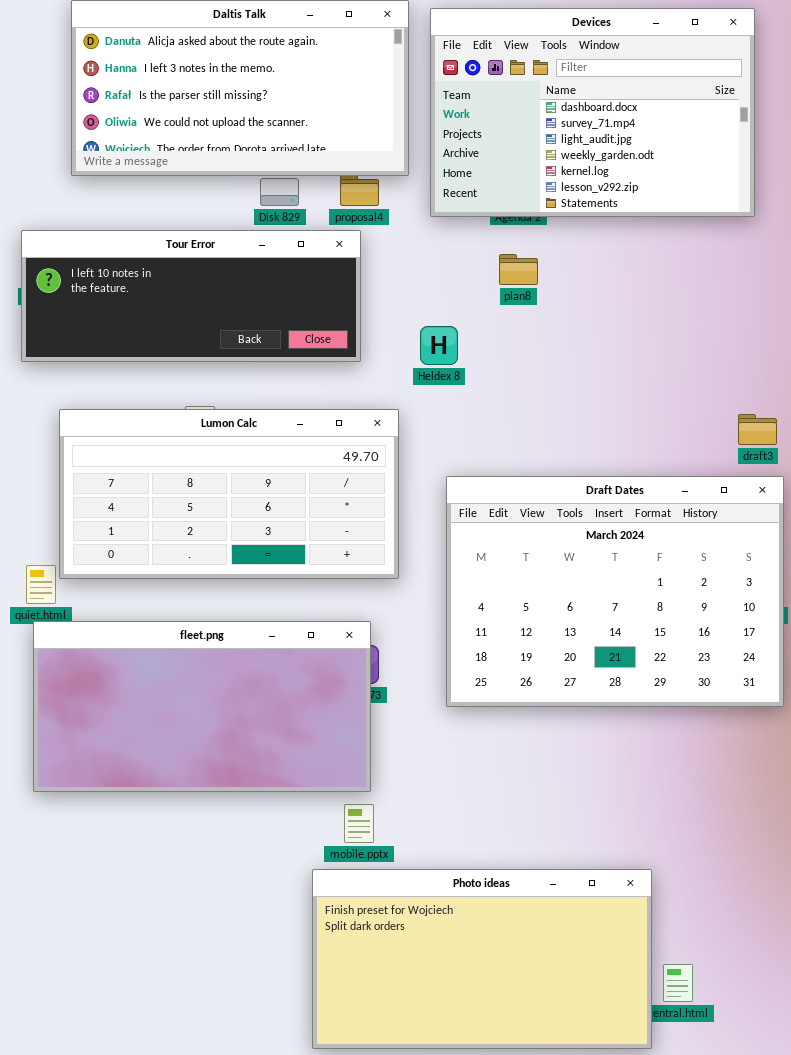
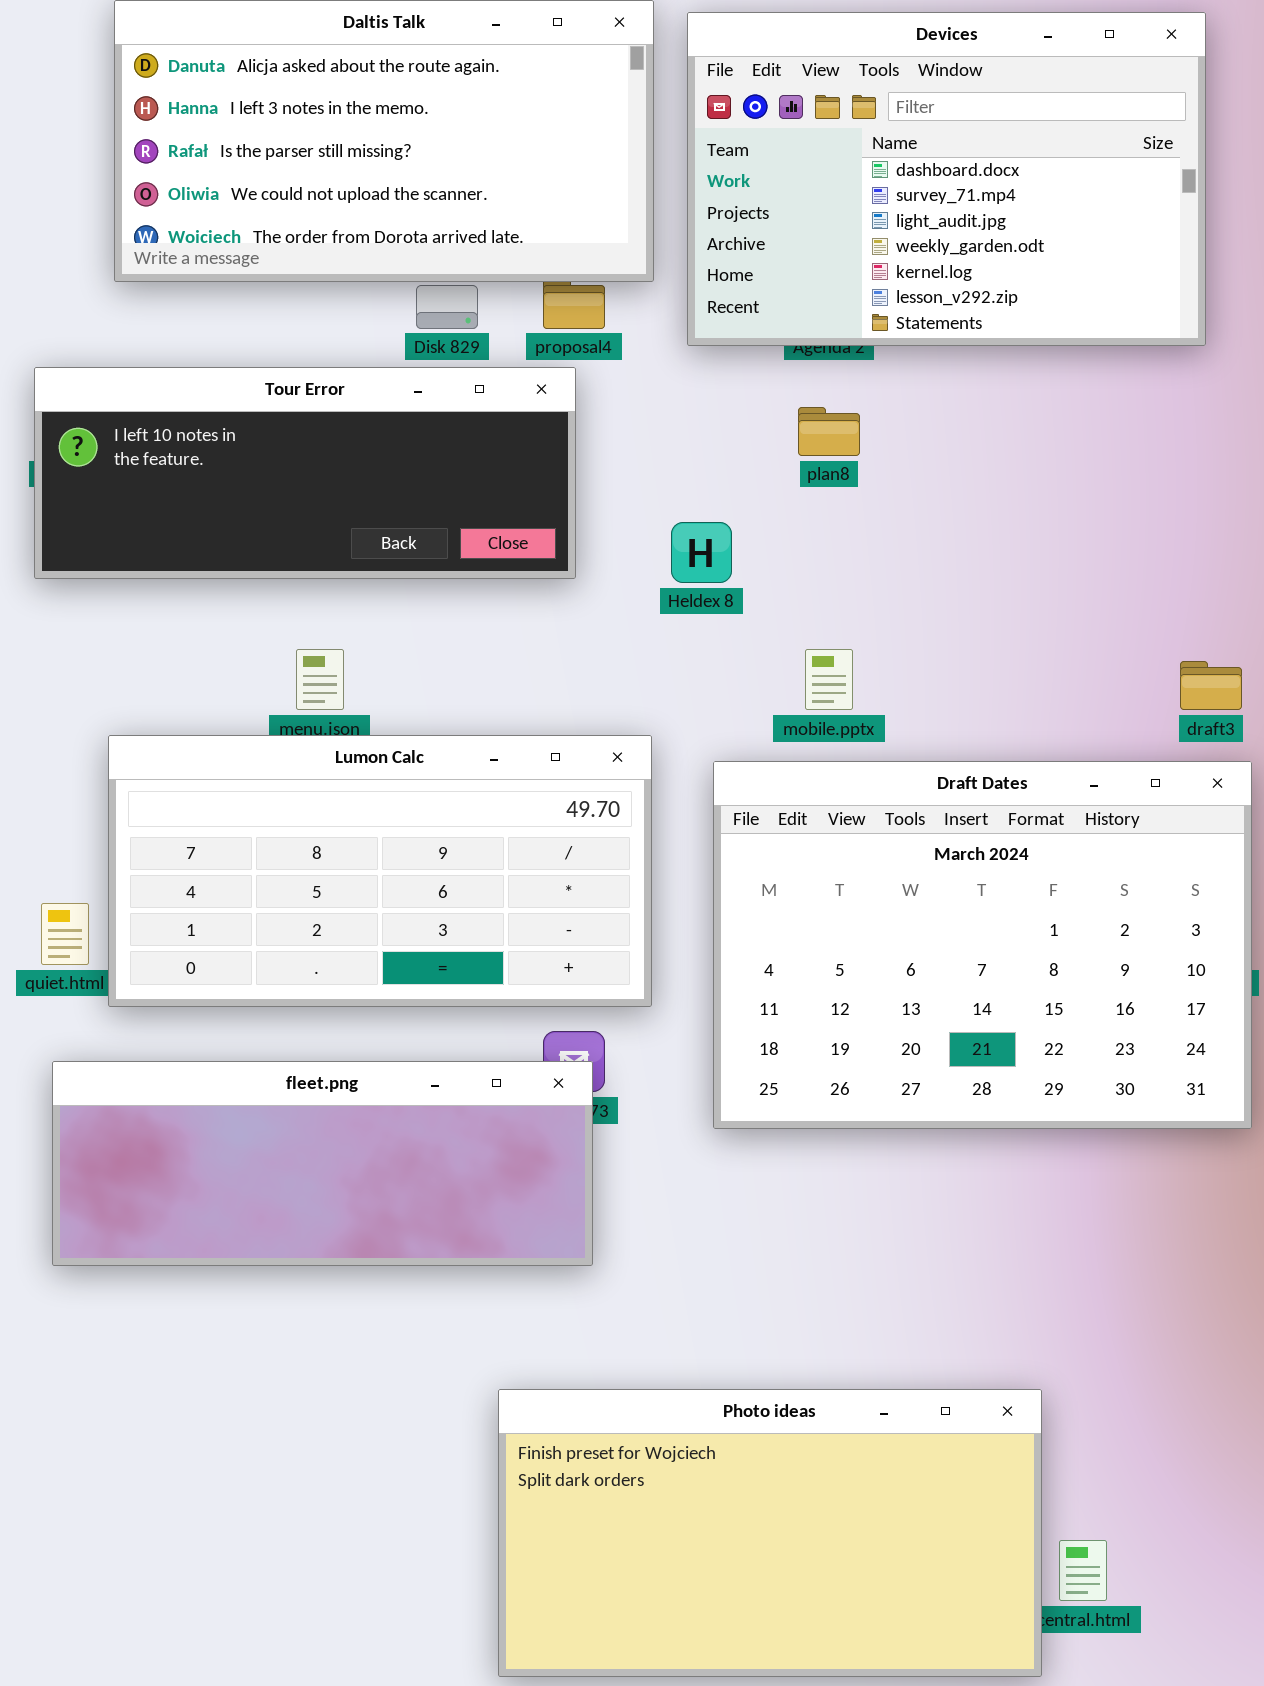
Lumon Calc: [59,409,399,579] -> [108,735,652,1007], moved
fleet.png: [33,621,371,792] -> [52,1061,593,1266], resized
mobile.pptx: [344,804,374,843] -> [805,649,853,710], moved

